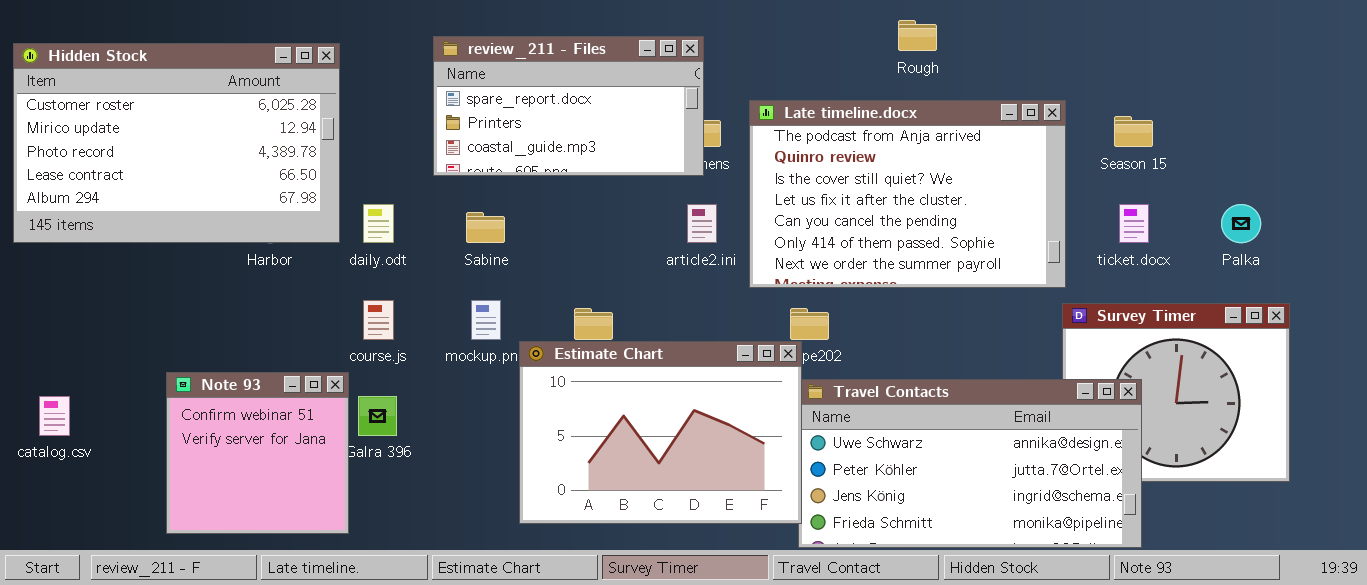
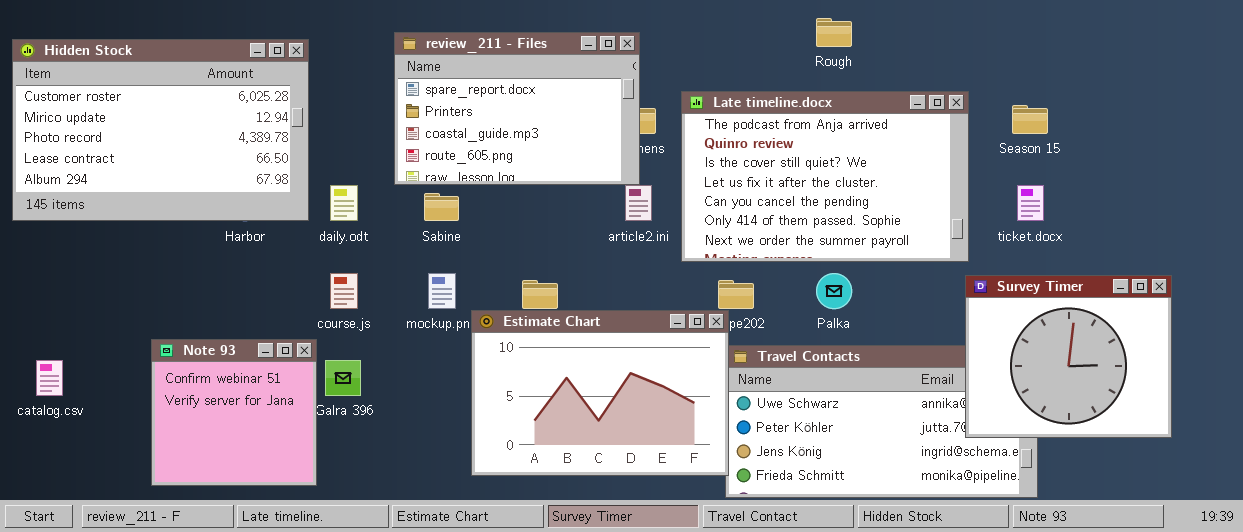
review_211 - Files: [433,36,704,176] -> [394,32,640,185], resized
Palka: [1221,204,1261,243] -> [816,273,852,309], moved
Survey Timer: [1062,303,1290,482] -> [965,275,1172,438], raised

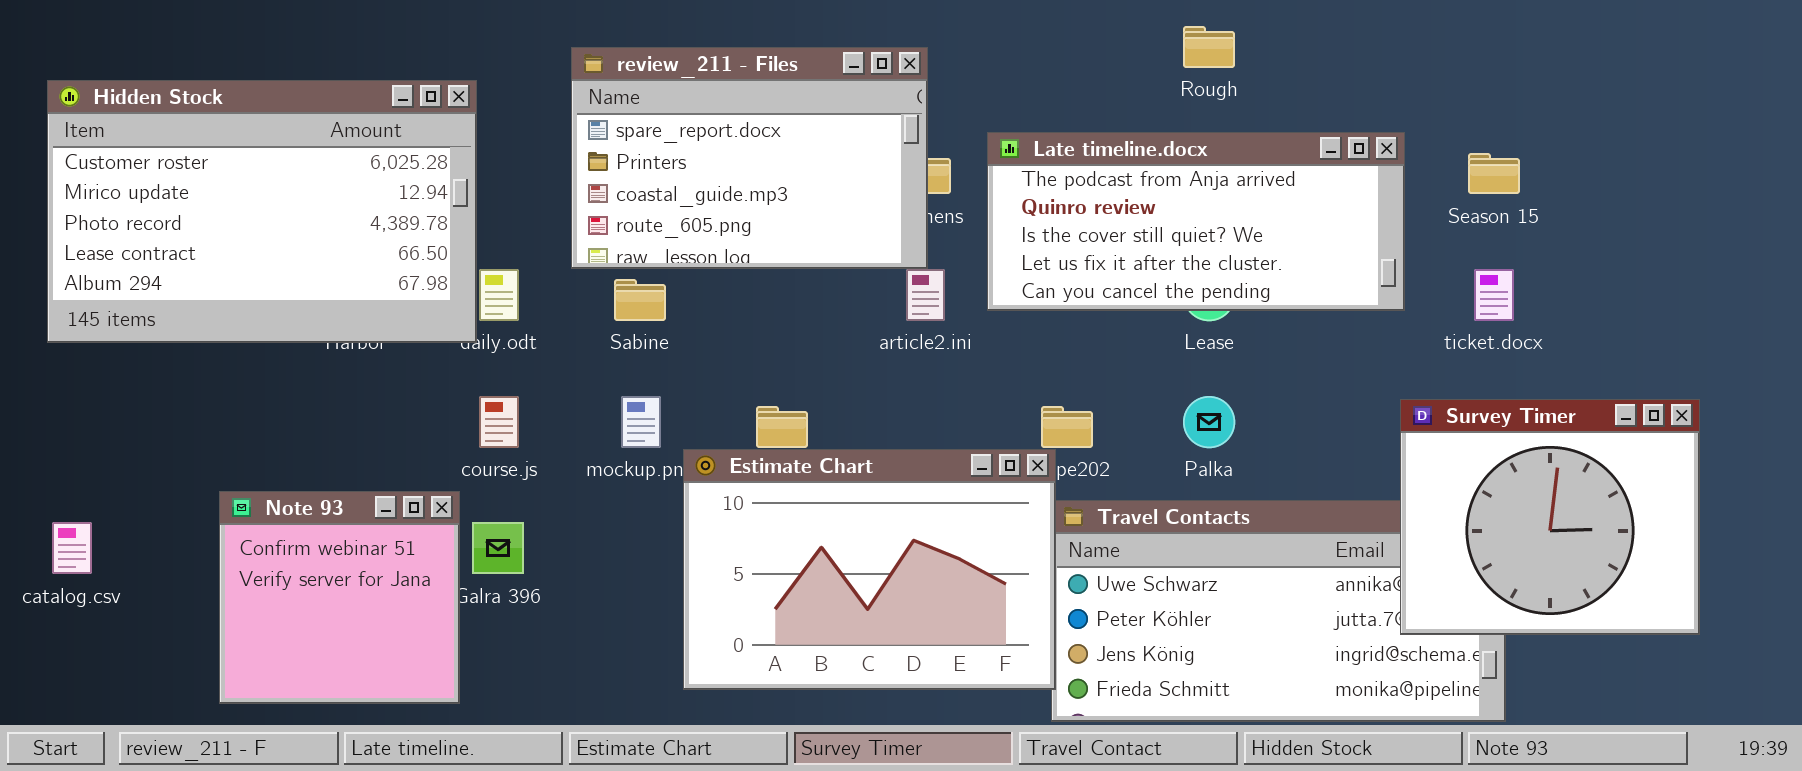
Hidden Stock: [12,39,309,221] -> [47,80,477,343], moved
Late timeline.docx: [681,91,969,262] -> [987,132,1405,311], resized

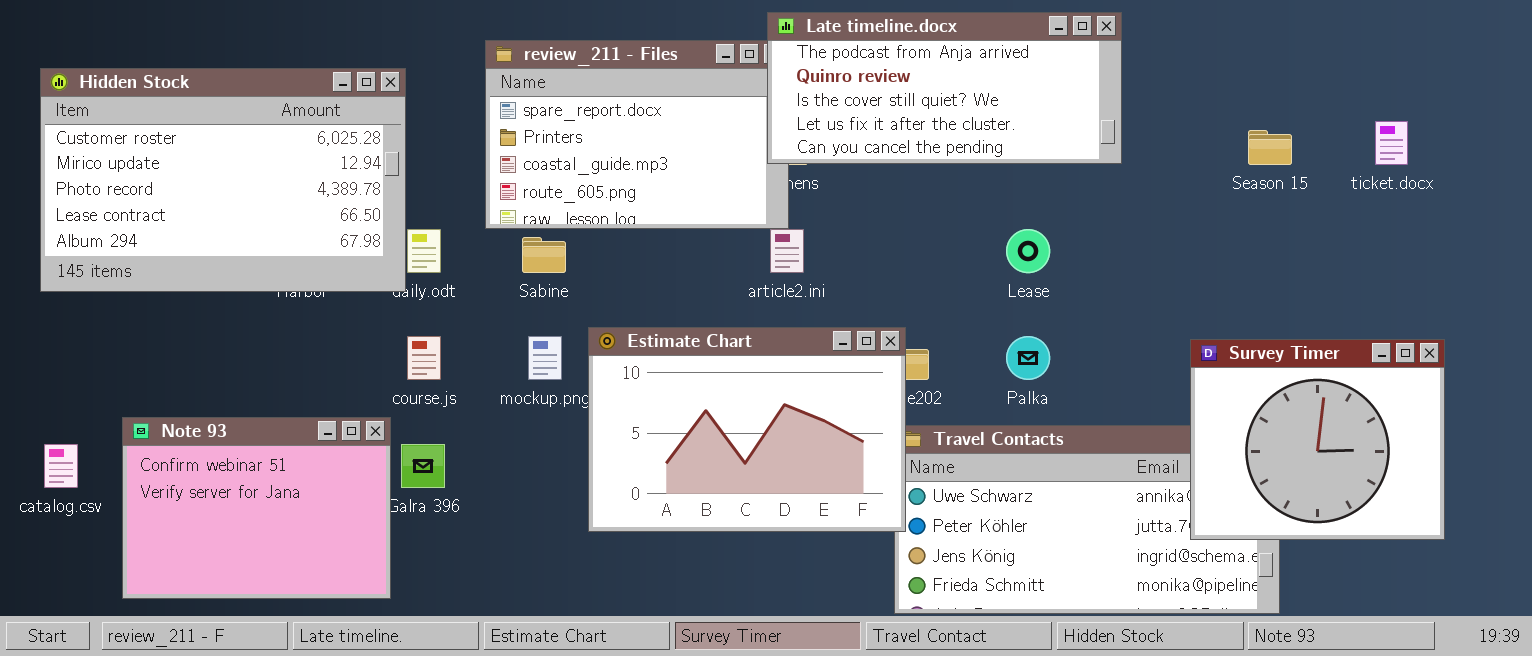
Late timeline.docx: [987,132,1405,311] -> [767,12,1122,164], moved
ticket.docx: [1474,269,1514,321] -> [1375,121,1408,165], moved
Estimate Chart: [683,449,1056,690] -> [588,327,906,532], moved
Note 93: [219,491,460,704] -> [122,417,391,599], resized

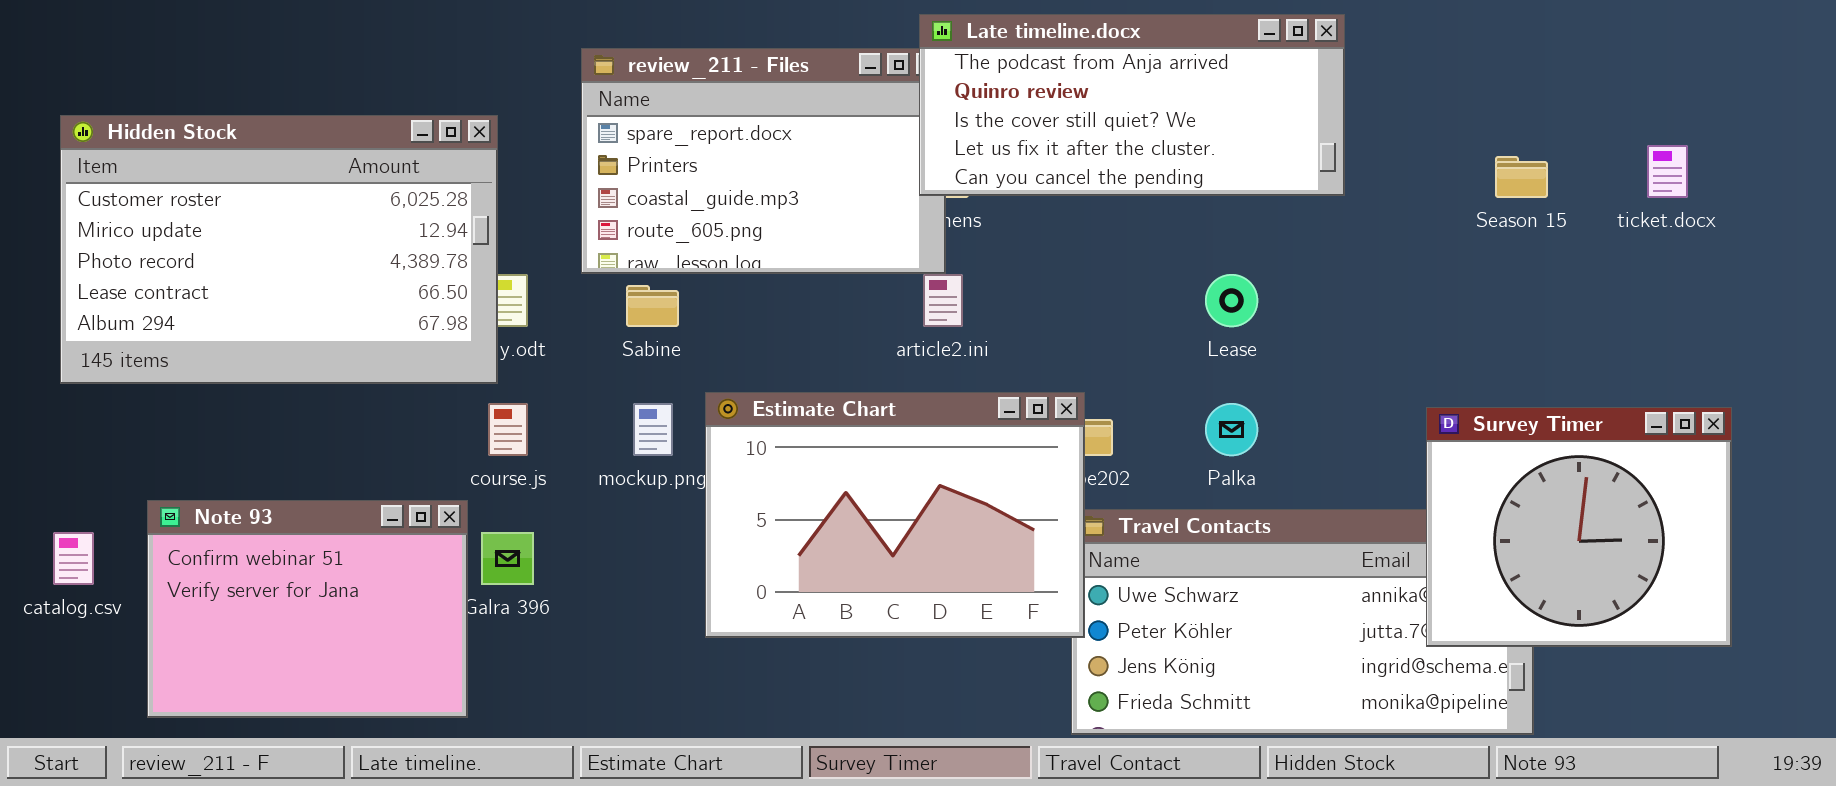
Hidden Stock: [40,68,406,292] -> [60,115,498,384], moved

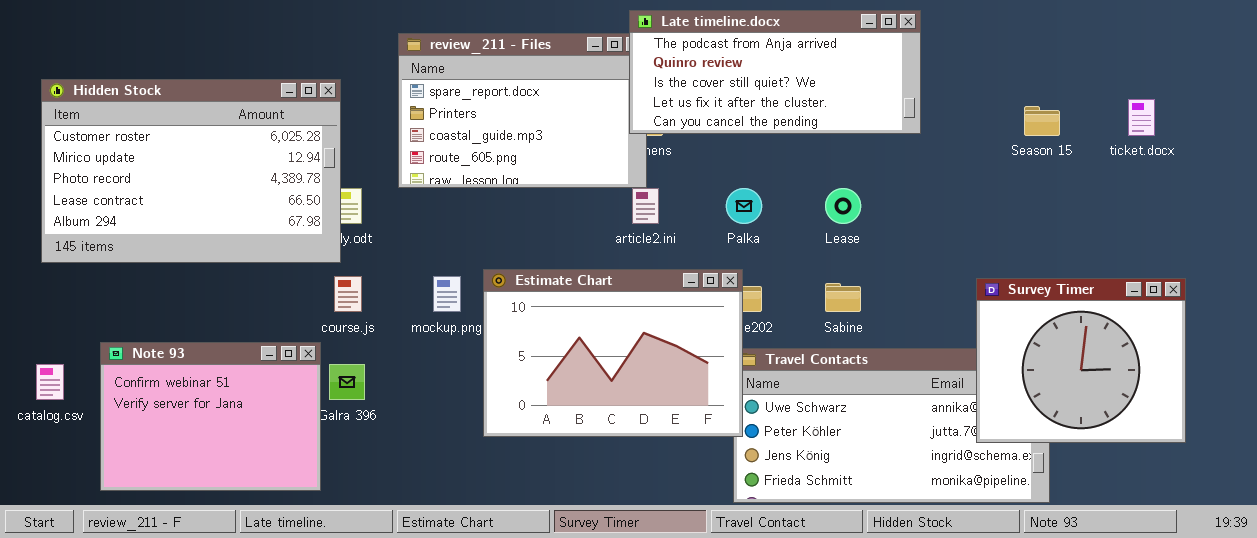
Sabine: [626,285,679,327] -> [825,283,861,312], moved
Palka: [1205,403,1258,456] -> [726,188,762,224], moved

